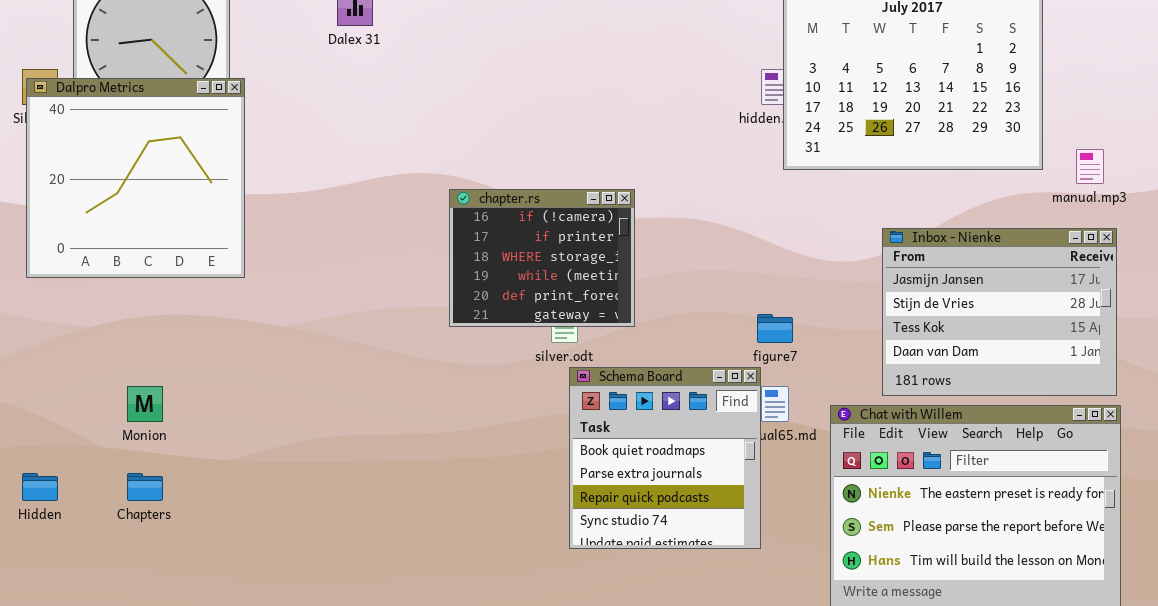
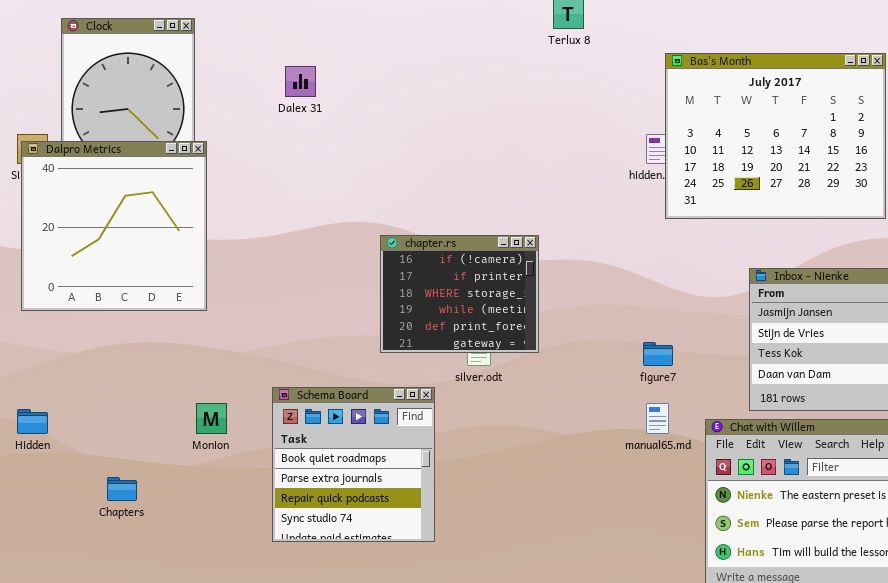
Schema Board: [569,367,761,549] -> [272,387,435,542], moved
Monion: [127,386,163,422] -> [196,403,227,434], moved
Hidden: [22,473,58,501] -> [17,409,48,434], moved

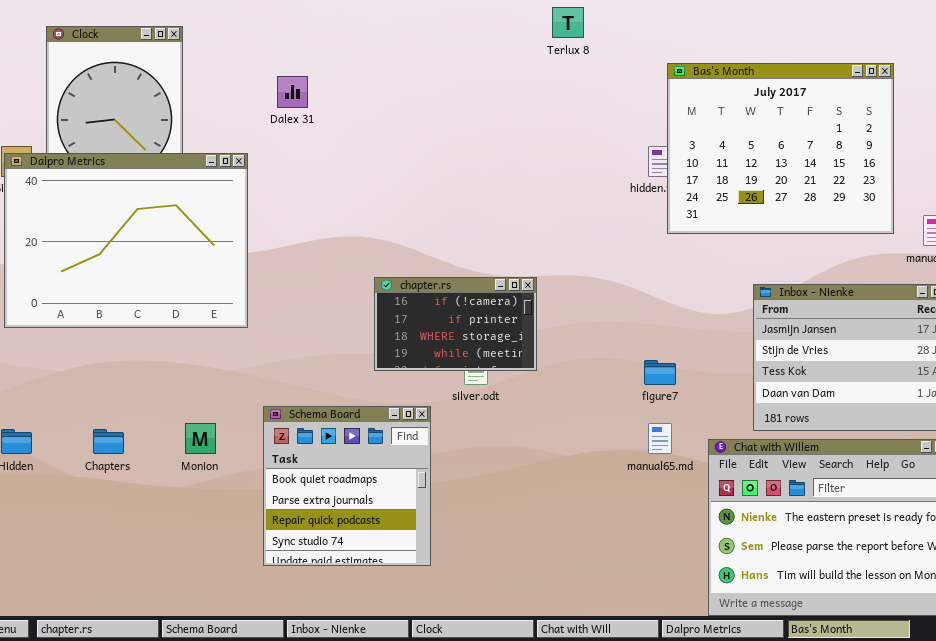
Dalpro Metrics: [21,141,207,311] -> [4,153,248,328], resized
chapter.rs: [380,235,539,353] -> [374,277,537,371], resized
Chapters: [107,477,137,501] -> [93,429,124,454], moved

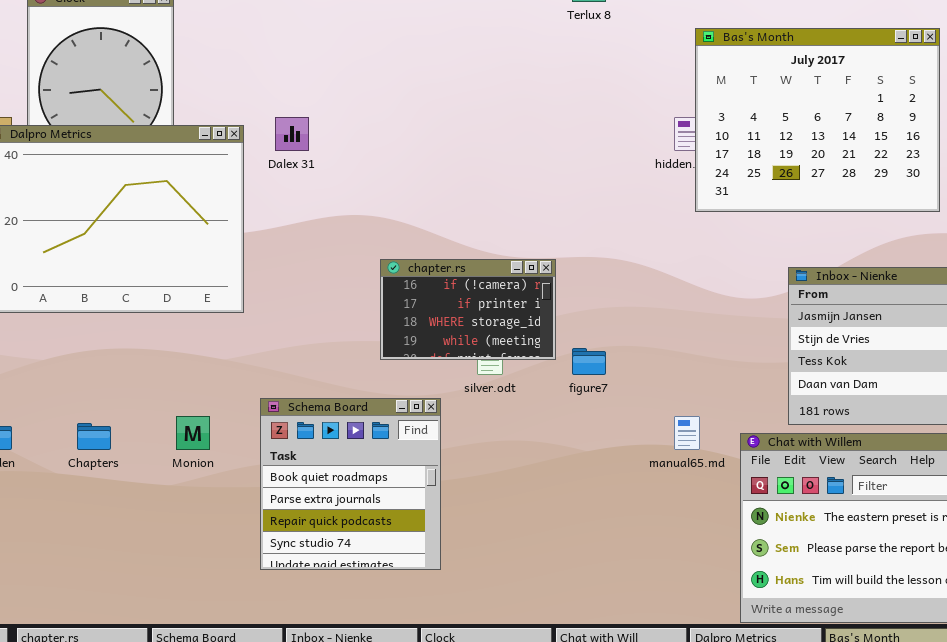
Dalex 31: [277,76,308,108] -> [275,117,309,151], moved
figure7: [644,360,676,385] -> [572,348,606,375], moved

